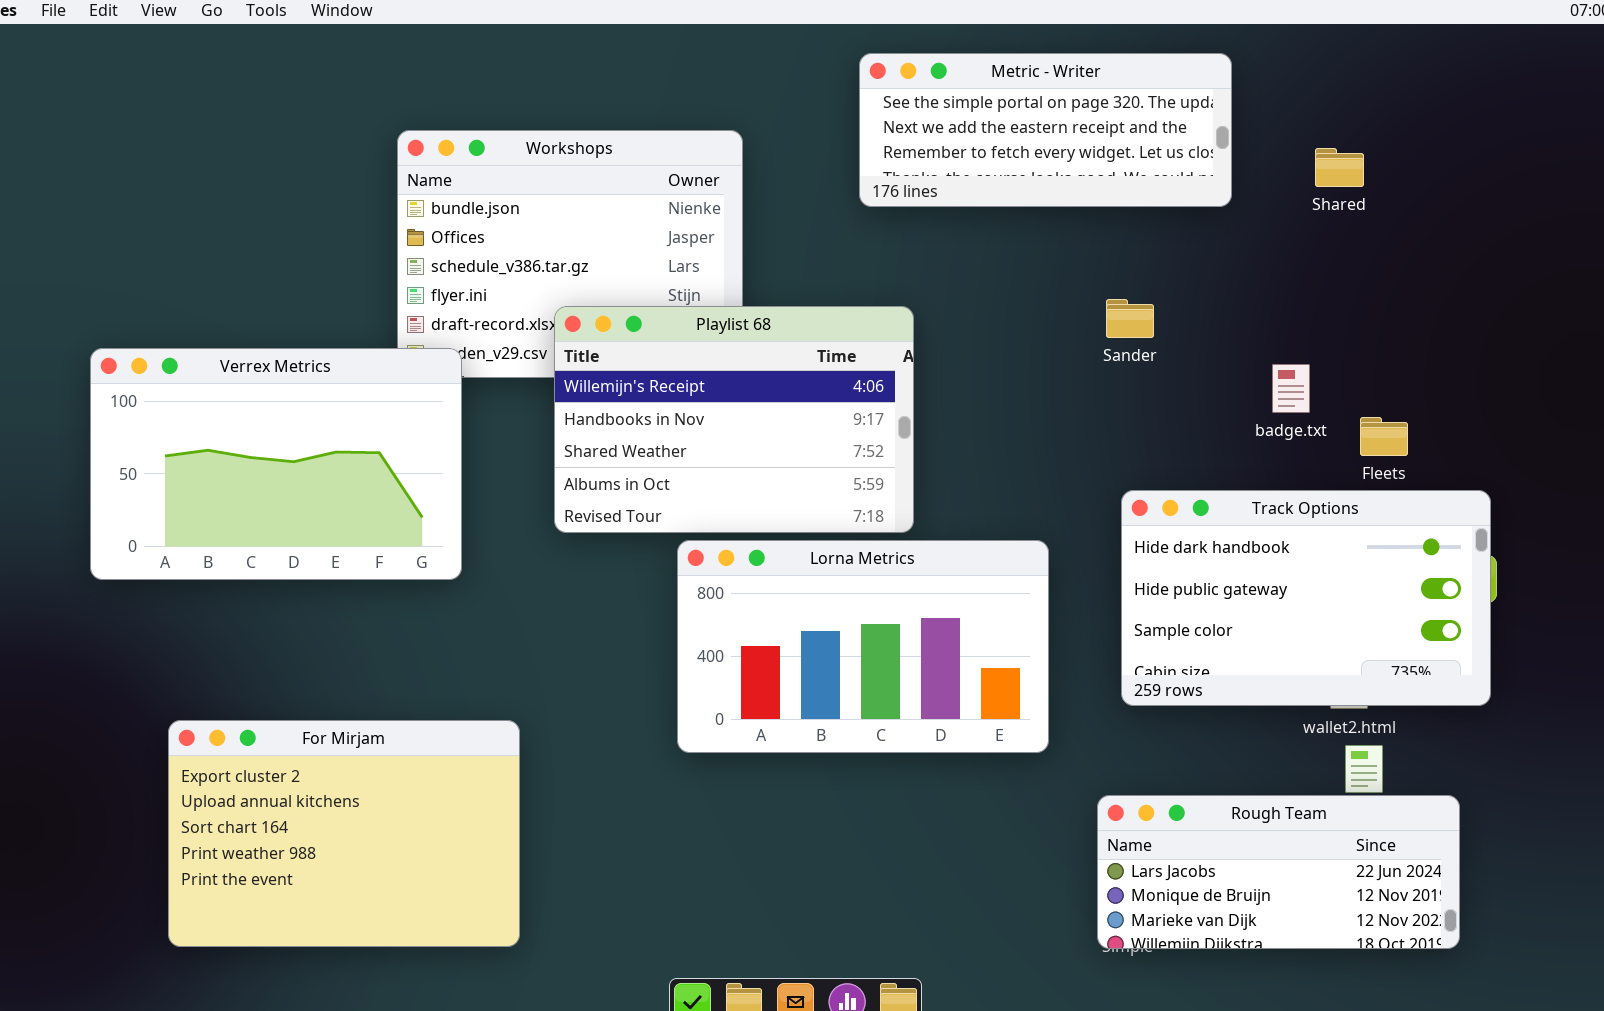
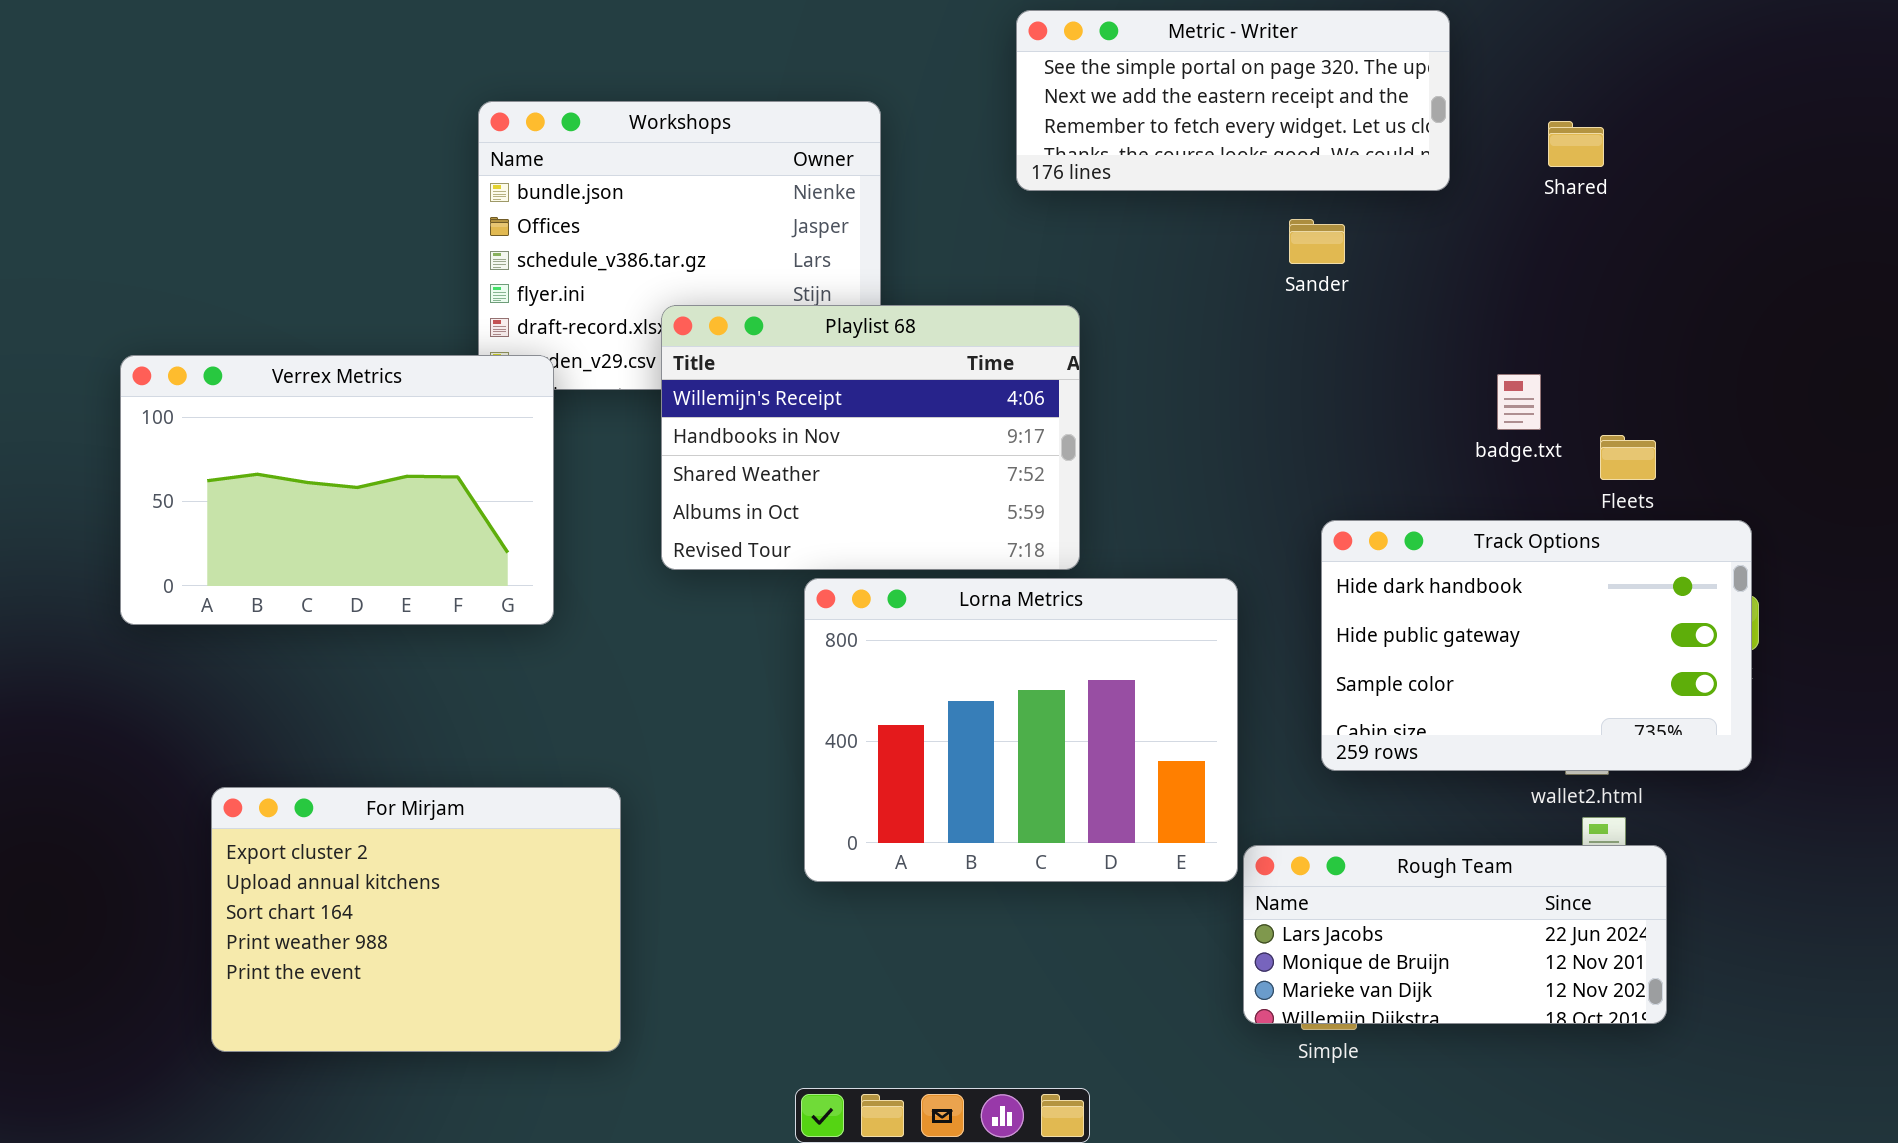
Sander: [1106,299,1154,338] -> [1289,219,1345,264], moved
Lorna Metrics: [677,540,1049,753] -> [804,578,1238,882], resized
Rough Team: [1097,795,1460,949] -> [1243,845,1667,1024], moved

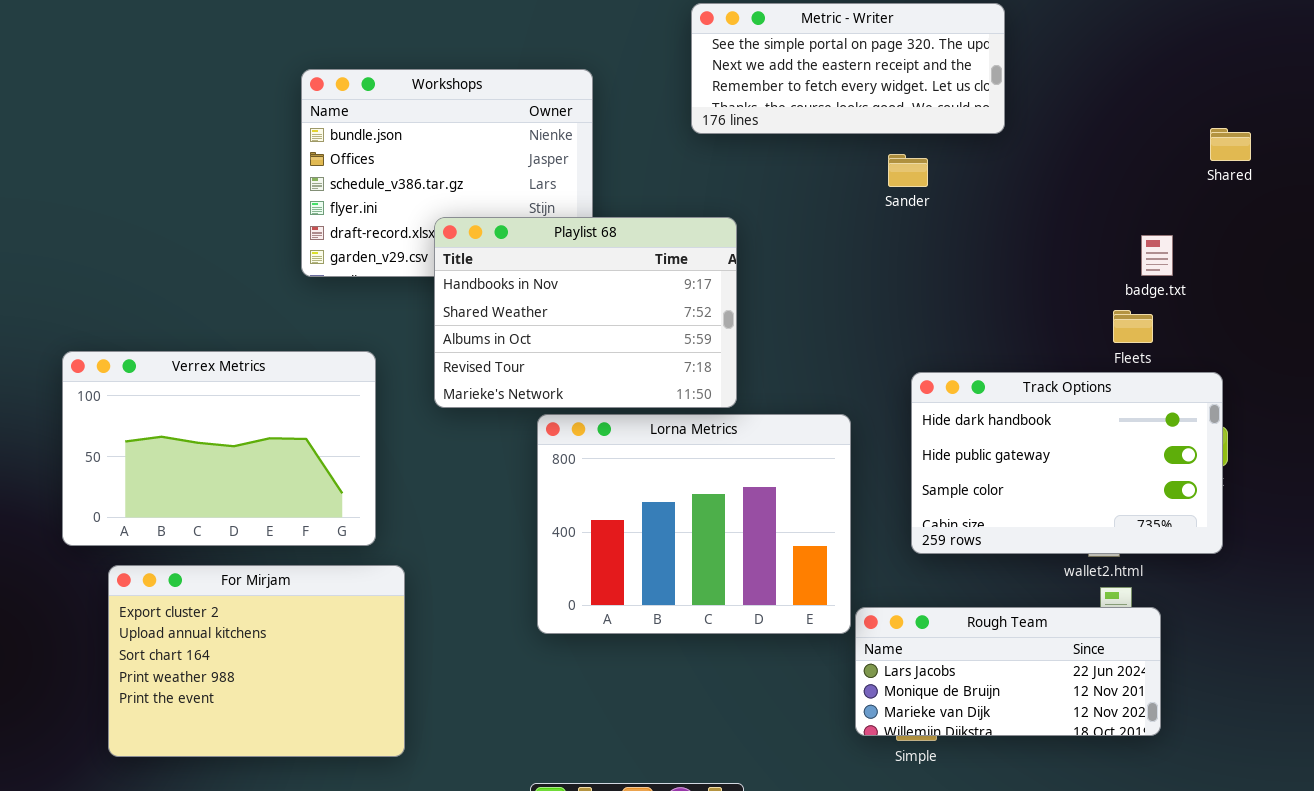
Shared: [1548,121,1604,167] -> [1210,128,1251,161], moved
Playlist 68: [661,305,1080,570] -> [434,217,737,408], scrolled down 1 row
Verrex Metrics: [120,355,554,625] -> [62,351,376,546], moved
badge.txt: [1497,374,1541,430] -> [1141,235,1173,276], moved

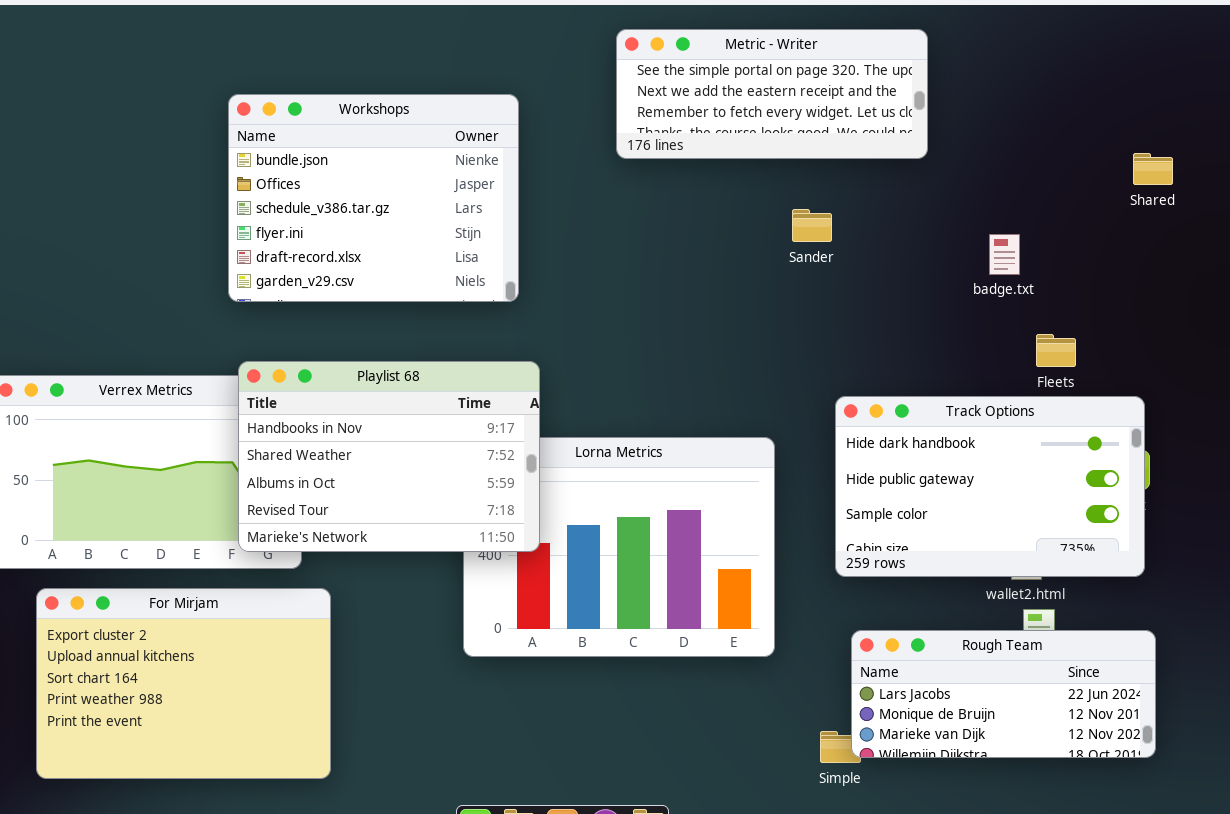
Sander: [888,154,928,187] -> [792,209,832,242], moved
Playlist 68: [434,217,737,408] -> [238,361,540,552], moved
badge.txt: [1141,235,1173,276] -> [989,234,1020,275], moved
Rough Team: [855,607,1161,736] -> [851,630,1156,758], moved

